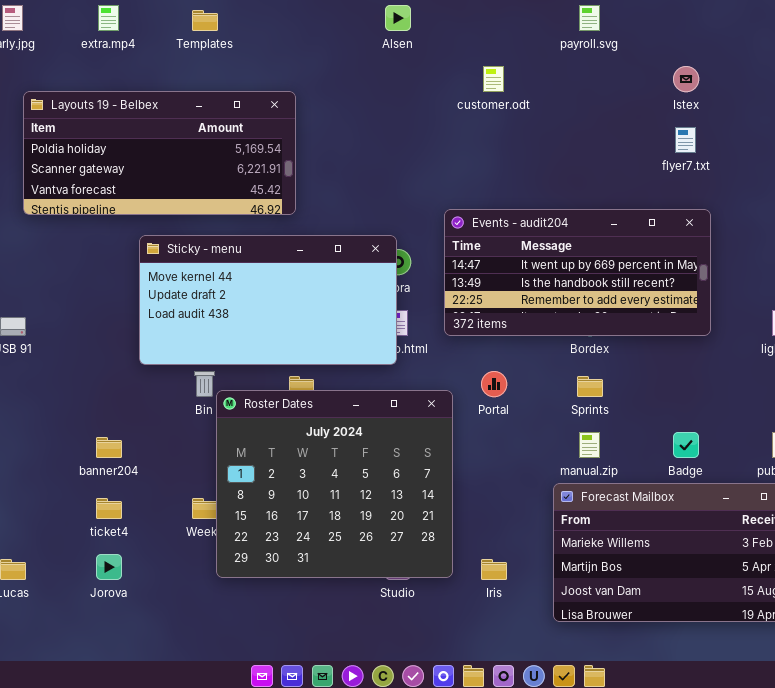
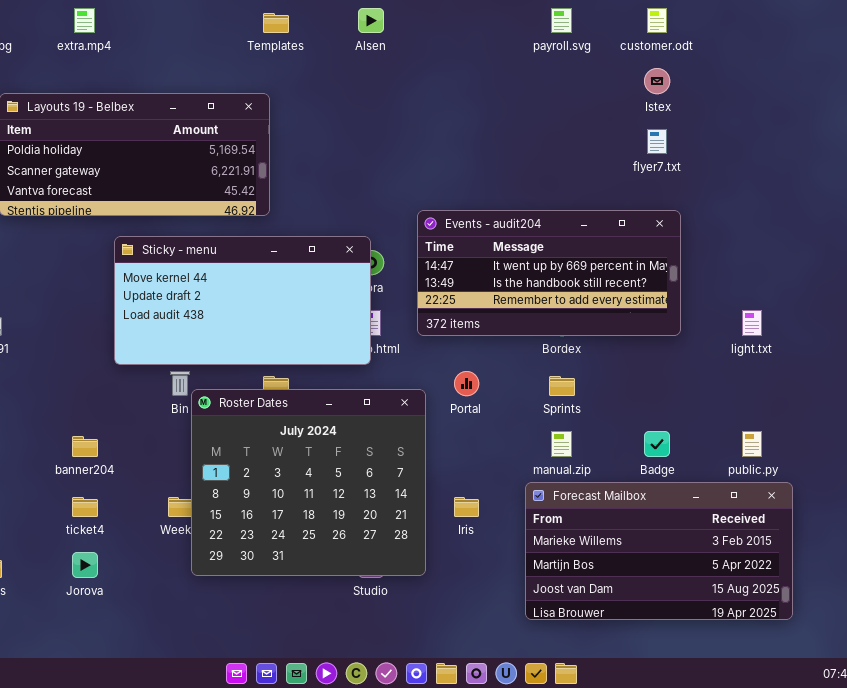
Templates: [192,10,218,31] -> [263,13,289,33], moved
customer.odt: [483,66,504,92] -> [647,8,667,33], moved
Iris: [481,559,507,580] -> [454,497,479,517], moved

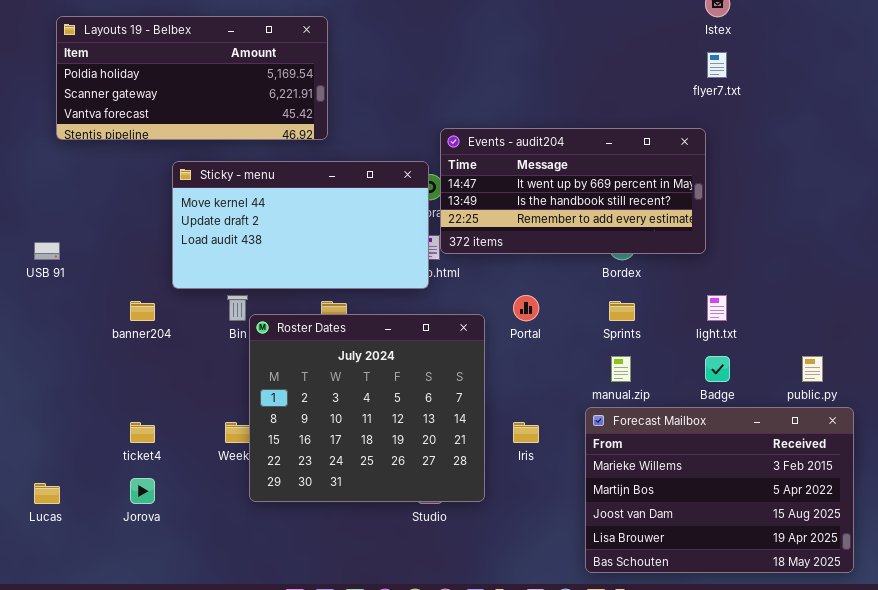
Events - audit204: [417,210,681,336] -> [440,128,706,254], moved
light.txt: [742,310,762,336] -> [707,295,727,321], moved
banner204: [72,436,98,457] -> [130,301,155,321], moved
Forecast Mailbox: [525,482,793,620] -> [585,407,854,573], resized

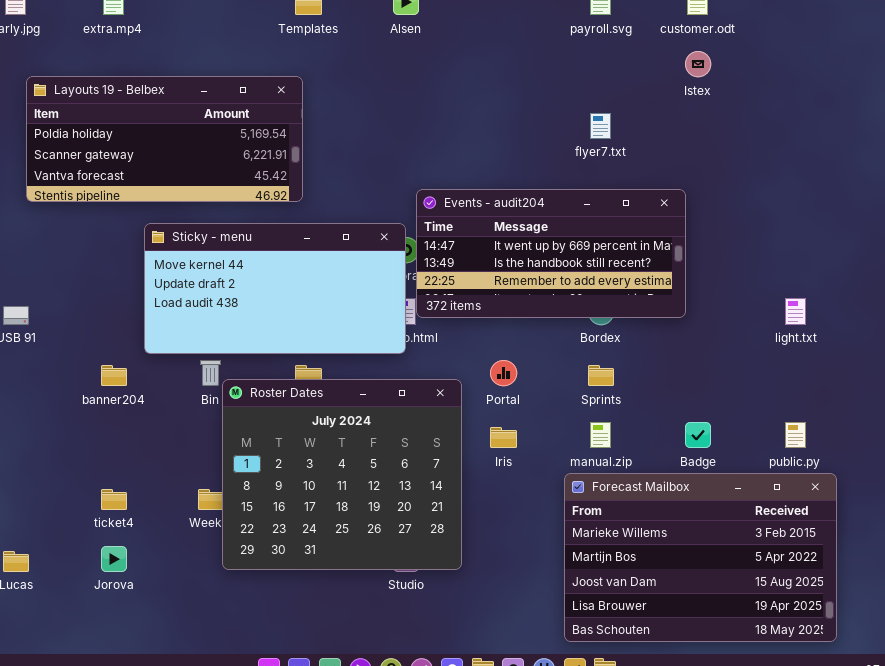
flyer7.txt: [707,52,727,78] -> [590,113,611,139], moved
light.txt: [707,295,727,321] -> [785,298,806,325], moved
Iris: [513,422,539,443] -> [490,427,517,448], moved

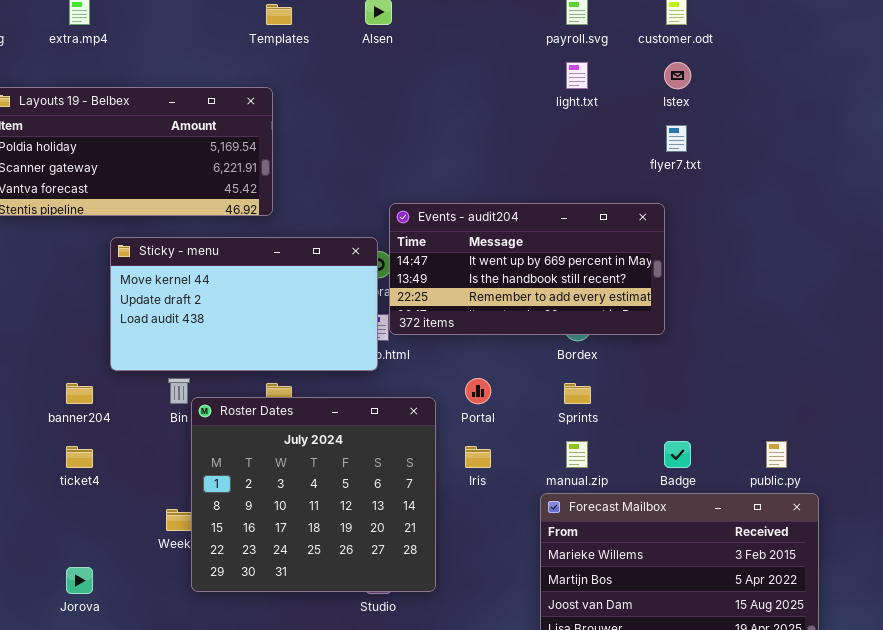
flyer7.txt: [590,113,611,139] -> [666,125,687,152], moved
light.txt: [785,298,806,325] -> [566,62,588,89], moved
ticket4: [101,489,127,510] -> [66,446,93,468], moved

